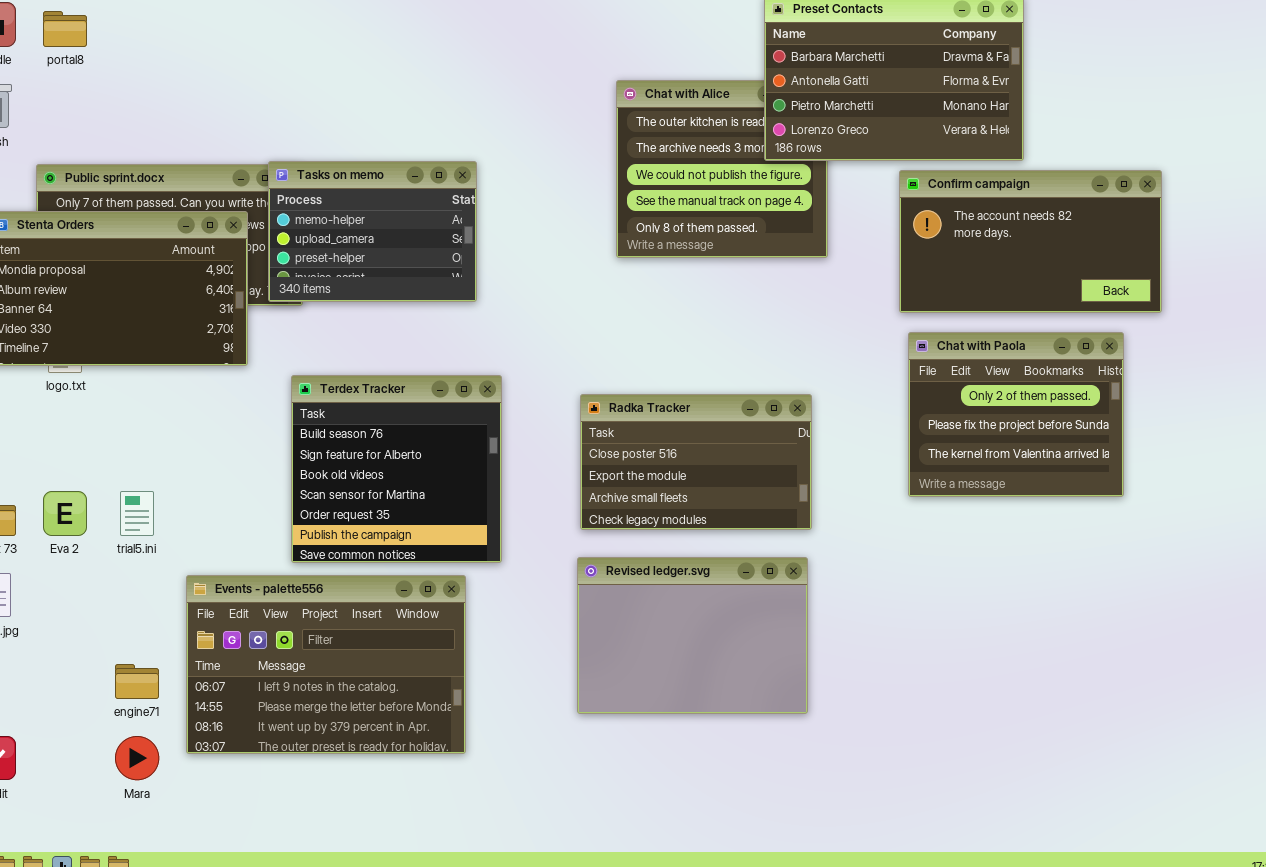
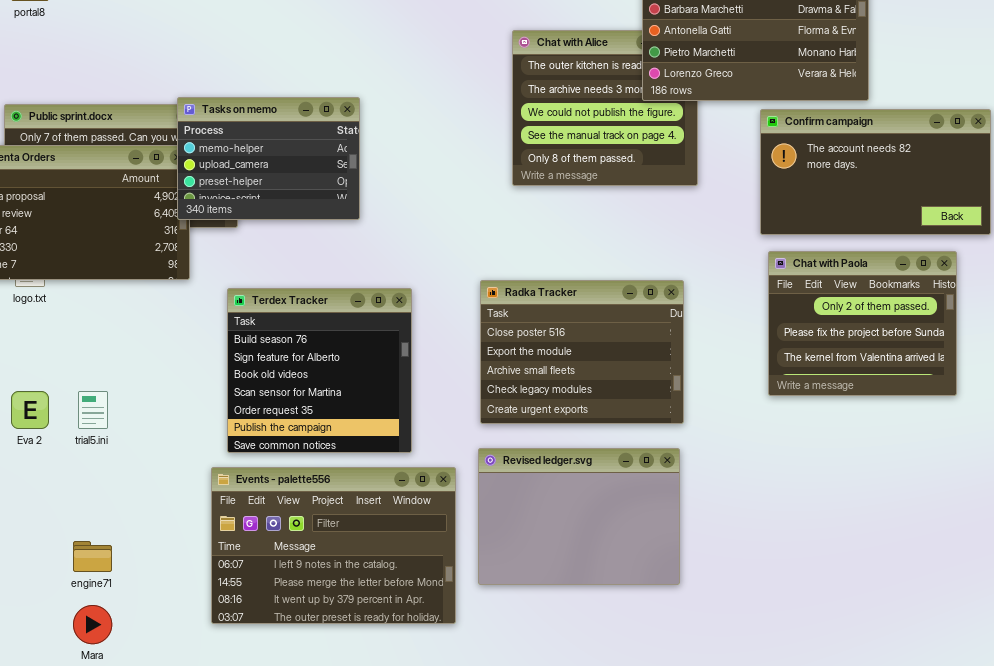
Tasks on memo: [268,161,477,302] -> [177,97,360,220], moved
Radka Tracker: [580,394,812,530] -> [480,280,684,424], resized
Events - palette556: [186,575,466,754] -> [211,467,456,624], moved

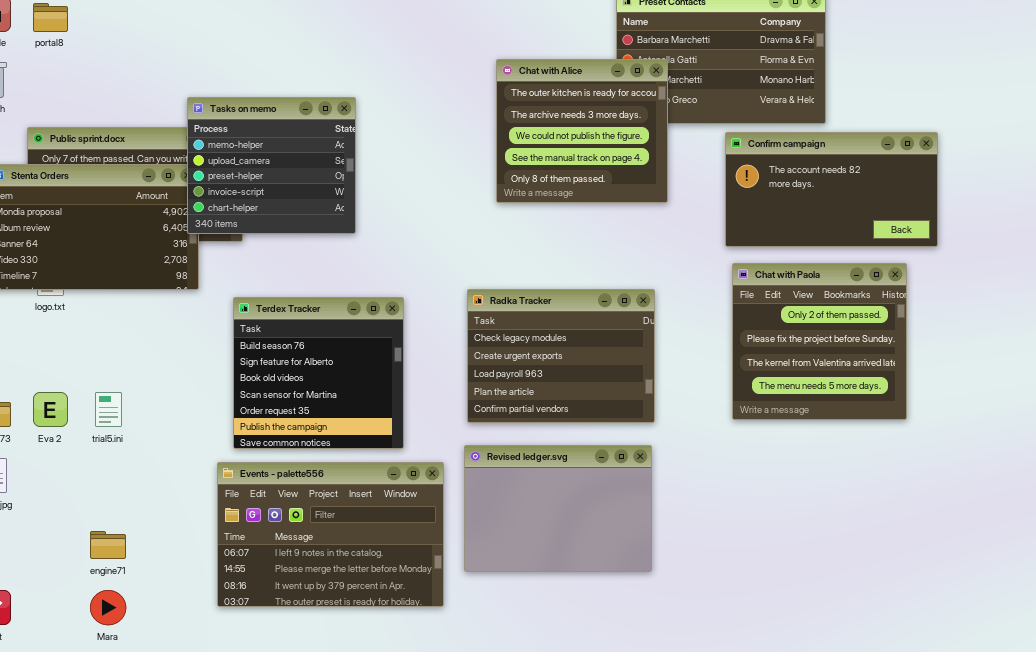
Chat with Alice: [512,30,698,186] -> [496,59,668,203], raised
Tasks on memo: [177,97,360,220] -> [187,97,356,234], resized
Chat with Paola: [768,251,957,396] -> [732,263,907,420], resized
Radka Tracker: [480,280,684,424] -> [467,289,655,423], scrolled down 3 rows

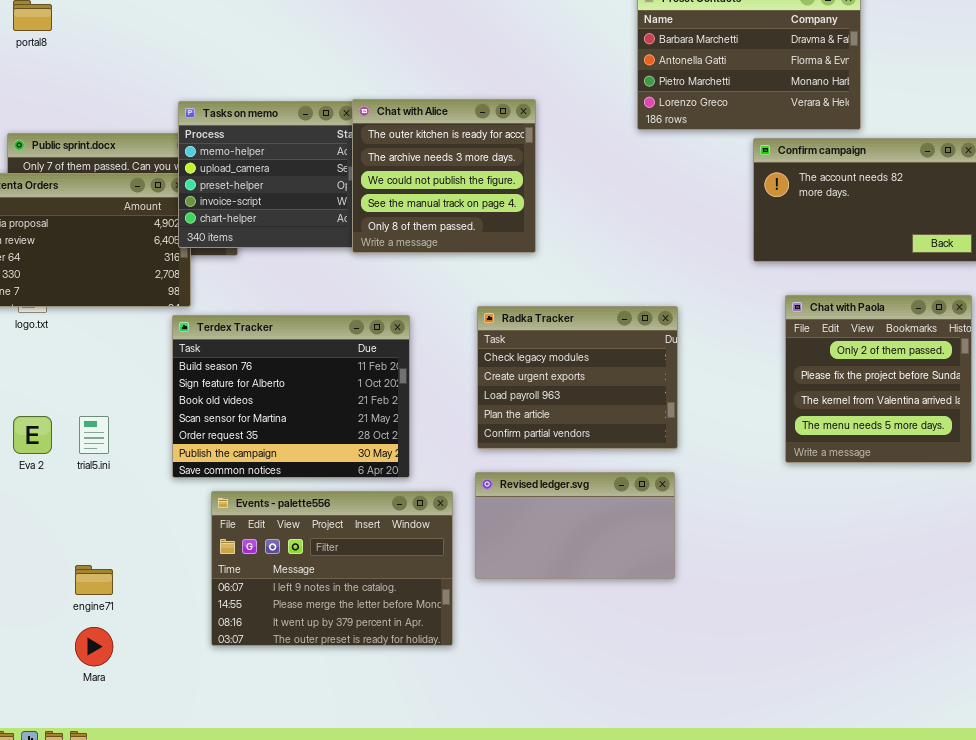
Chat with Alice: [496,59,668,203] -> [352,99,536,253], moved
Chat with Paola: [732,263,907,420] -> [785,295,972,463], moved
Terdex Tracker: [233,297,404,449] -> [172,315,410,478], resized
Revised ledger.svg: [464,445,652,572] -> [475,472,675,579], resized

